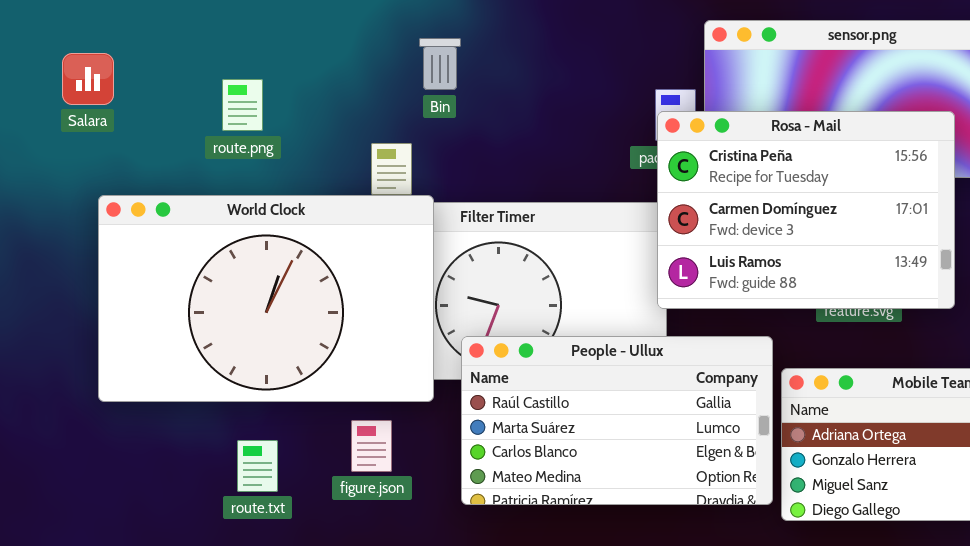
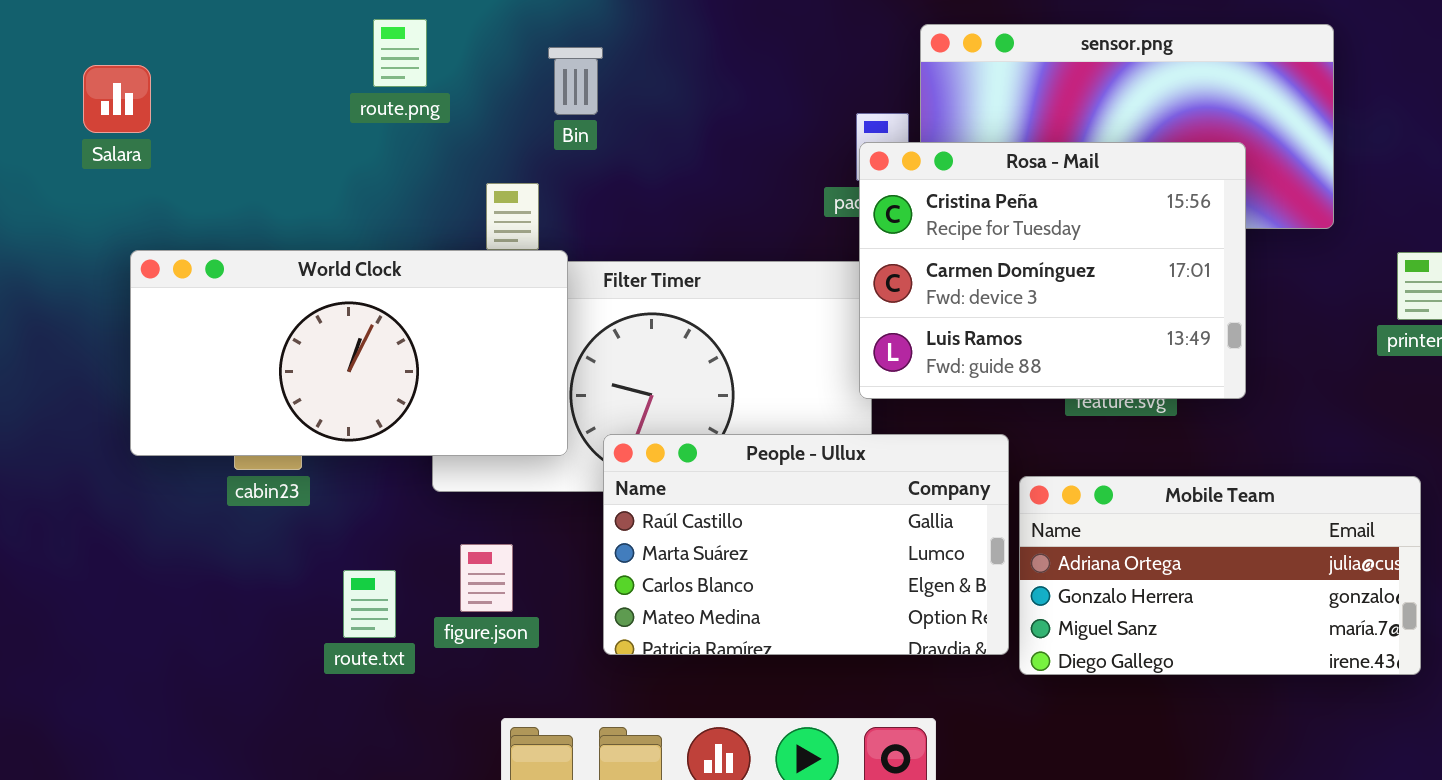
route.png: [222,79,263,131] -> [373,19,427,87], moved
World Clock: [98,195,434,402] -> [130,250,568,456], resized
route.txt: [237,440,278,492] -> [343,570,396,638], moved

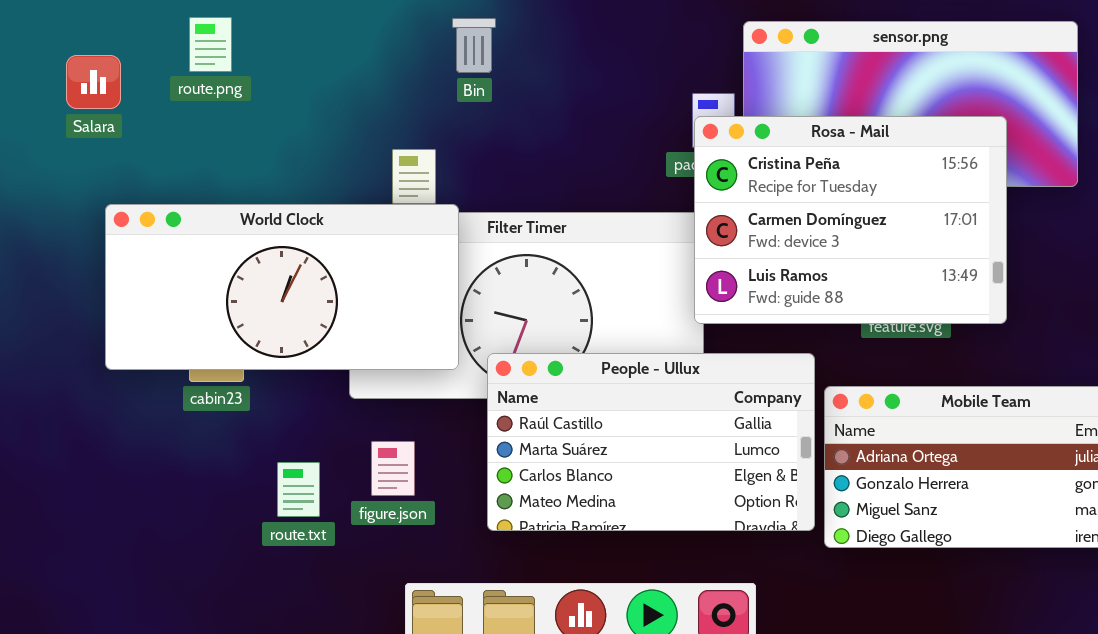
route.png: [373,19,427,87] -> [189,17,232,72], moved
Bin: [548,47,603,115] -> [452,18,496,73], moved

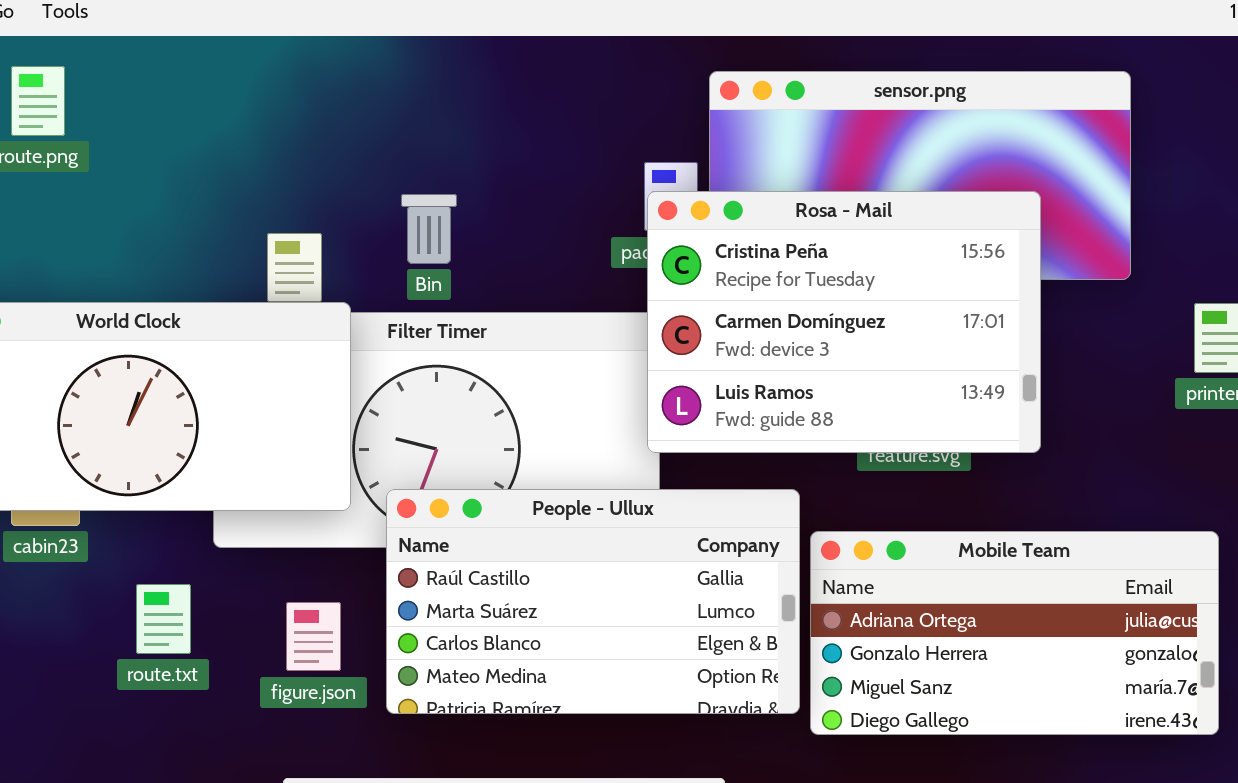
Bin: [452,18,496,73] -> [401,194,457,264], moved
figure.json: [371,441,415,496] -> [286,602,341,671], moved
route.txt: [277,462,320,517] -> [136,584,191,654], moved

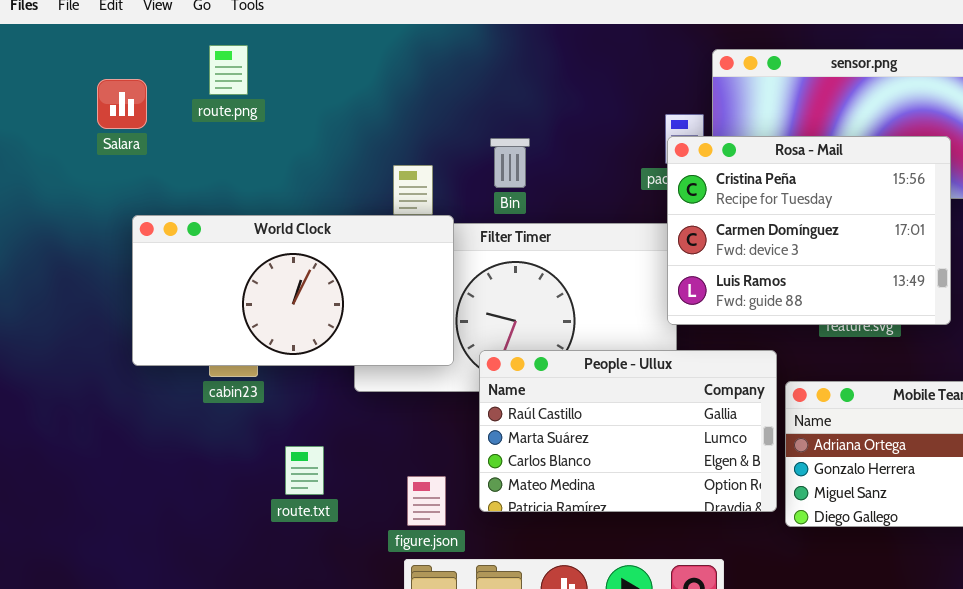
route.txt: [136,584,191,654] -> [285,446,324,495], moved
figure.json: [286,602,341,671] -> [407,476,446,526], moved

